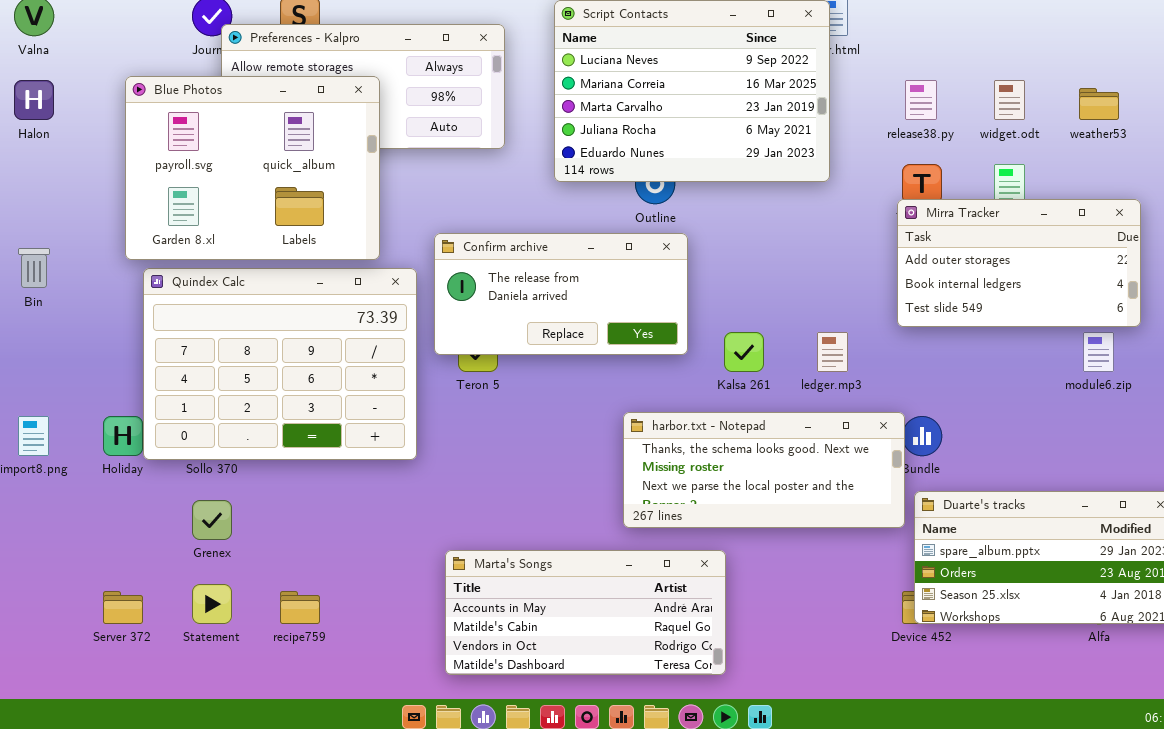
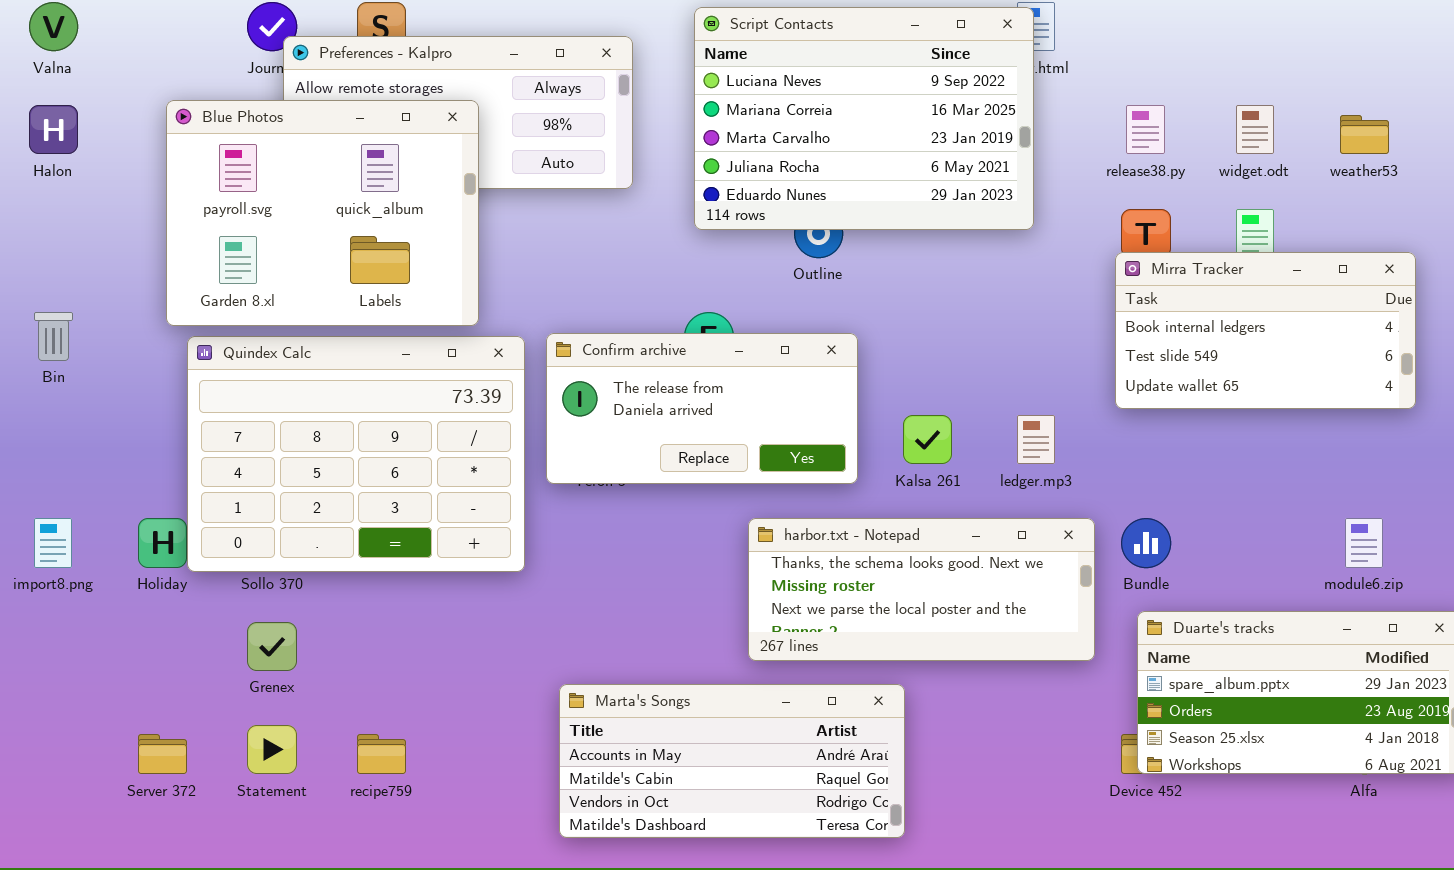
Mirra Tracker: [897,199,1141,327] -> [1115,252,1416,409], scrolled down 1 row
Confirm archive: [434,233,688,355] -> [546,333,858,484], moved
module6.zip: [1083,332,1114,372] -> [1345,518,1383,568], moved
harbor.txt - Notepad: [623,412,905,528] -> [748,518,1095,661], moved

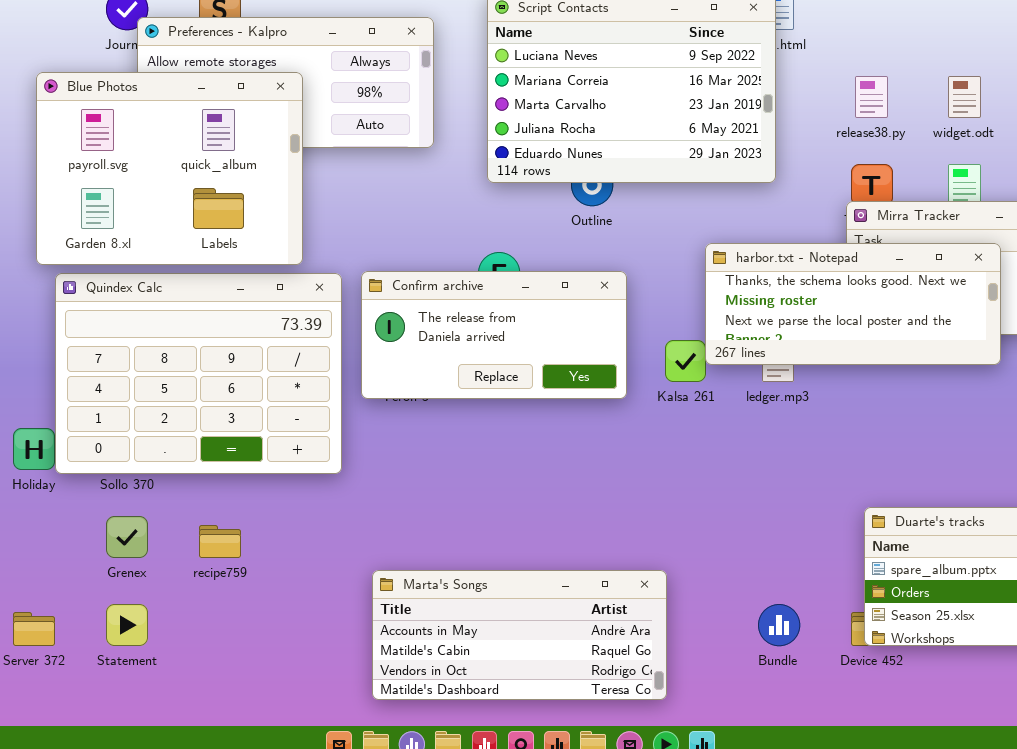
harbor.txt - Notepad: [748,518,1095,661] -> [705,243,1001,365], moved
Bundle: [1121,518,1171,568] -> [758,604,800,646], moved
recipe759: [357,734,406,774] -> [199,525,241,558], moved

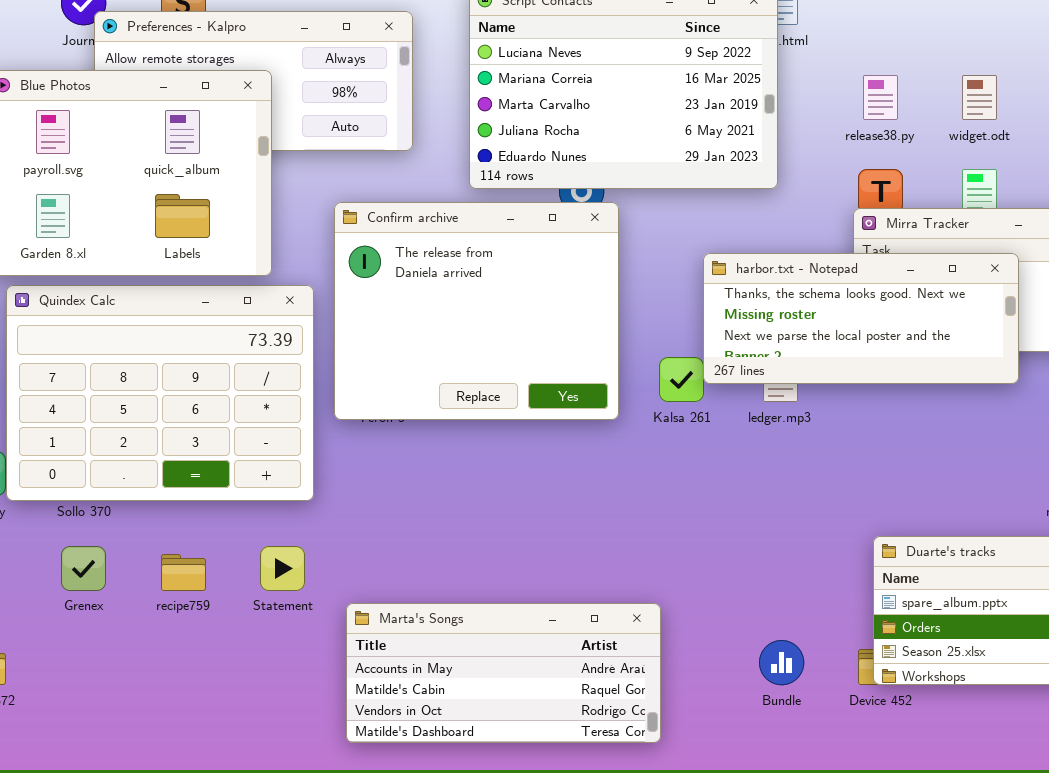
Confirm archive: [361,271,627,399] -> [334,202,619,420], resized
Statement: [106,604,148,646] -> [260,546,305,591], moved

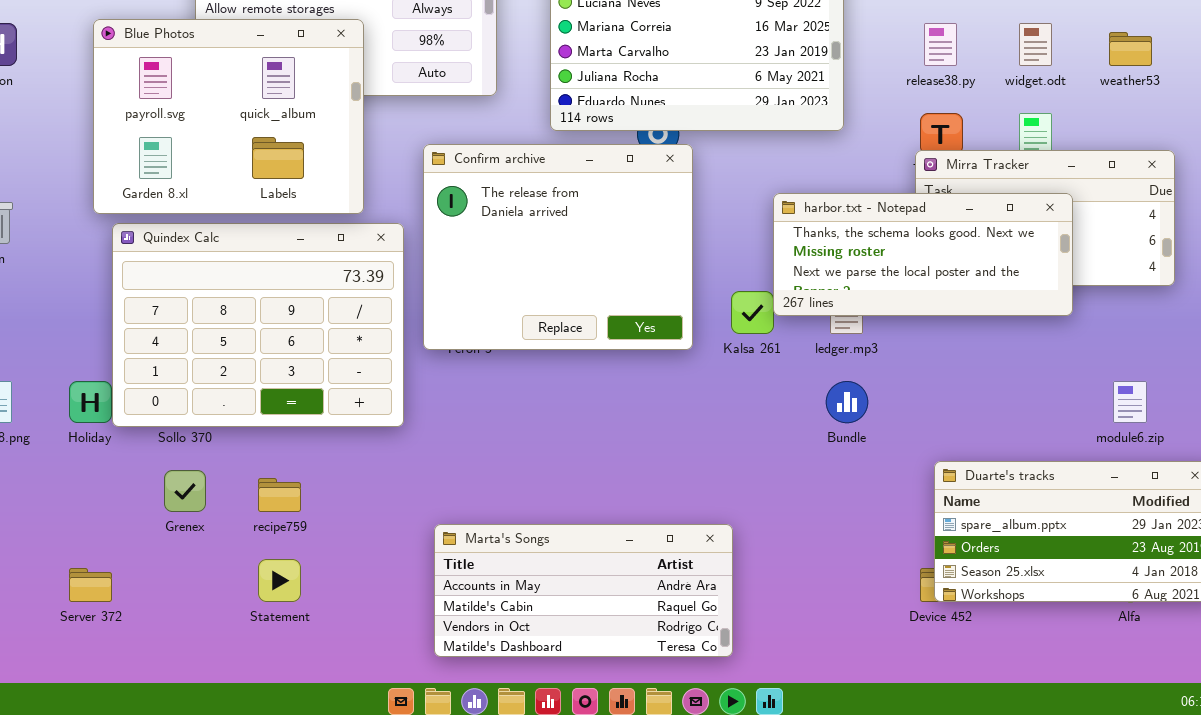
Statement: [260,546,305,591] -> [258,559,301,602], moved
Bundle: [759,640,804,685] -> [826,381,868,423], moved

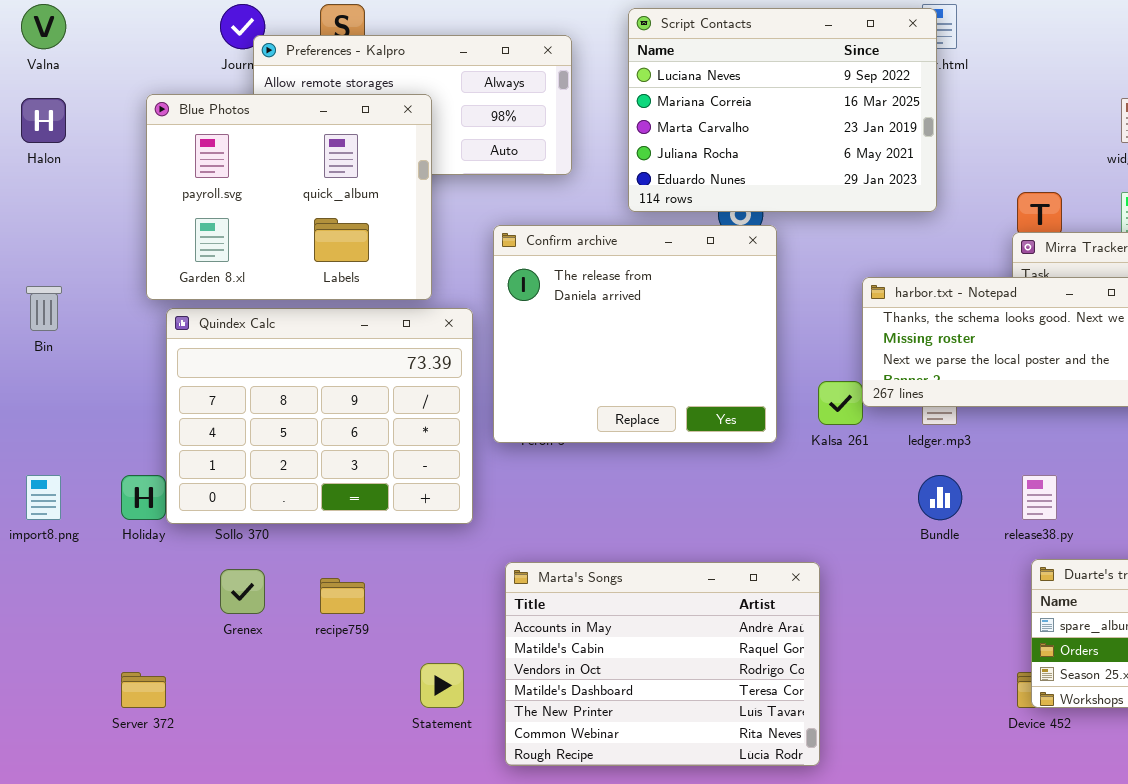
release38.py: [924,23,957,66] -> [1022,475,1057,520], moved
Marta's Songs: [434,524,733,657] -> [505,562,820,766], resized
Statement: [258,559,301,602] -> [420,663,464,708], moved

